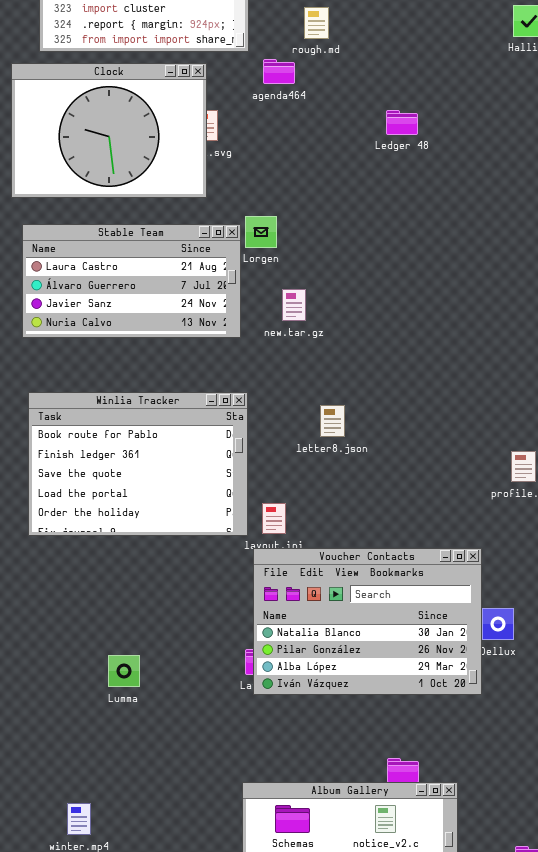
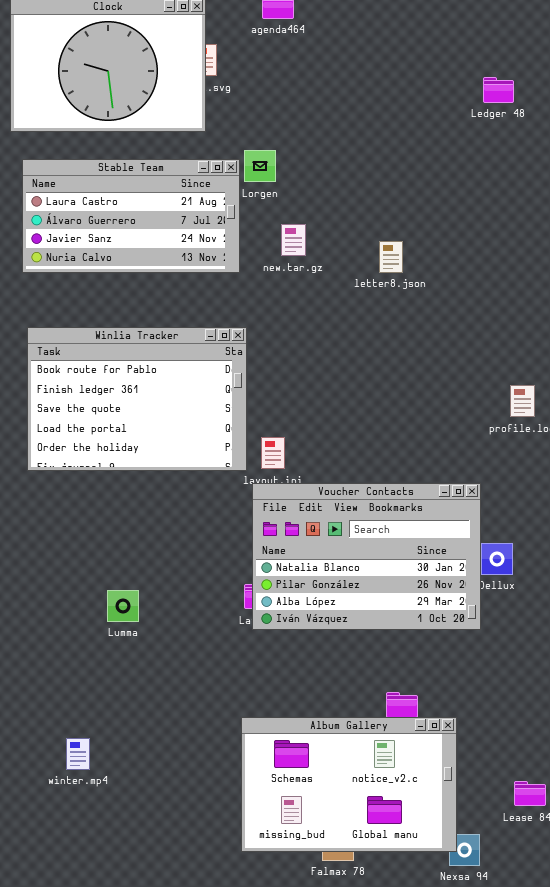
Ledger 48: [386,110,418,135] -> [483,77,514,103], moved
letter8.json: [320,405,345,437] -> [379,241,403,273], moved

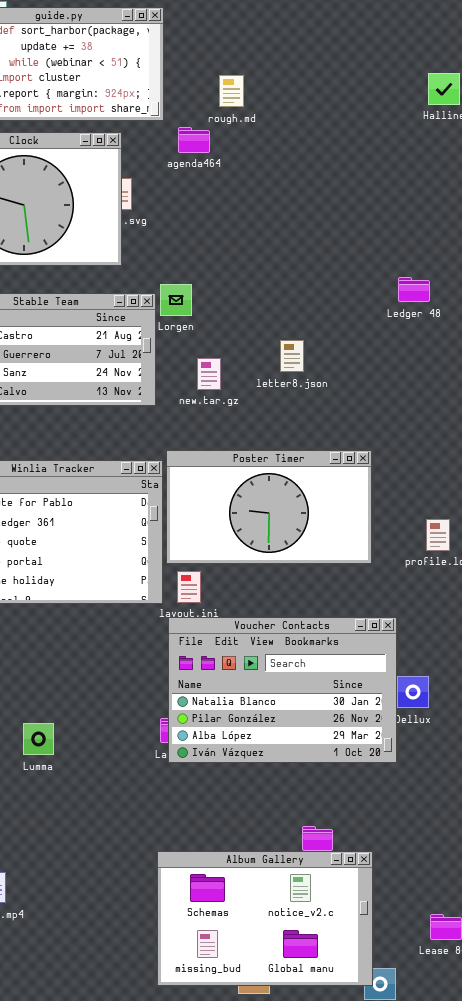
Ledger 48: [483,77,514,103] -> [398,277,430,302], moved
letter8.json: [379,241,403,273] -> [280,340,304,372], moved
Poster Timer: none -> [166,450,372,564], opened

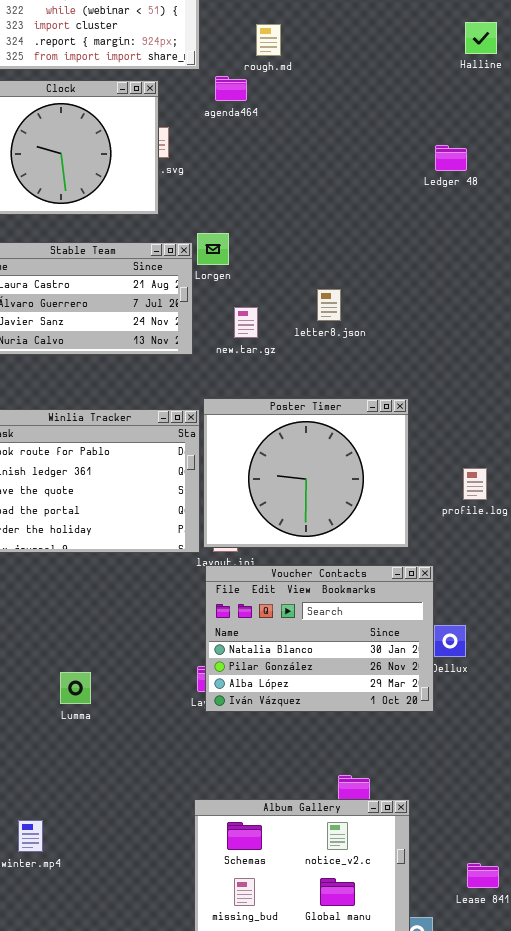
Ledger 48: [398,277,430,302] -> [435,145,467,171], moved
Poster Timer: [166,450,372,564] -> [203,398,409,548], resized

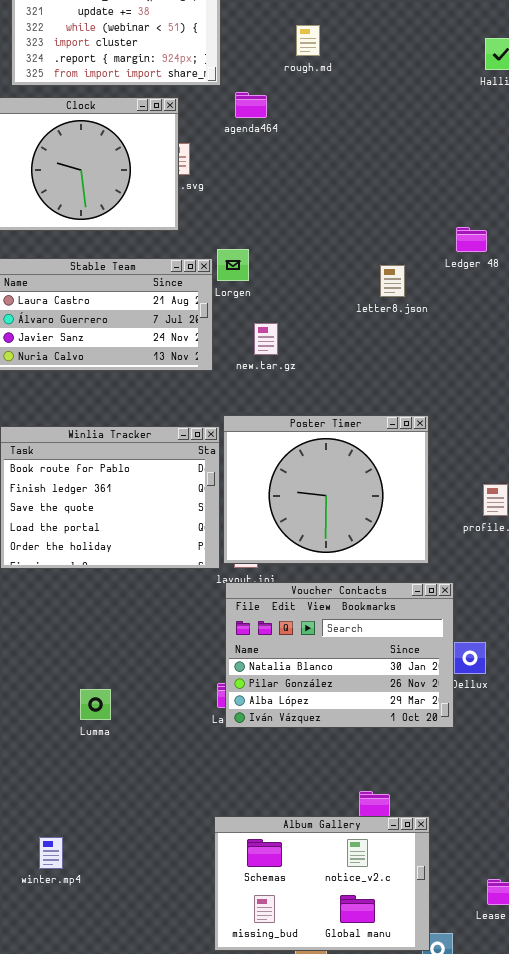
rough.md: [256,24,281,56] -> [296,25,320,56], moved
Ledger 48: [435,145,467,171] -> [456,227,487,252], moved
letter8.json: [317,289,341,321] -> [380,265,405,297], moved

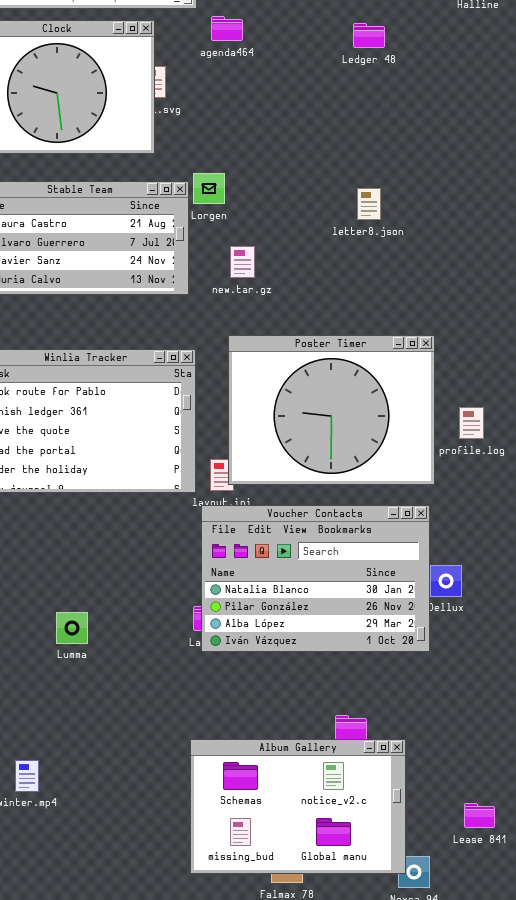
Ledger 48: [456,227,487,252] -> [353,23,385,48], moved
Poster Timer: [223,415,429,564] -> [228,335,435,485], moved

